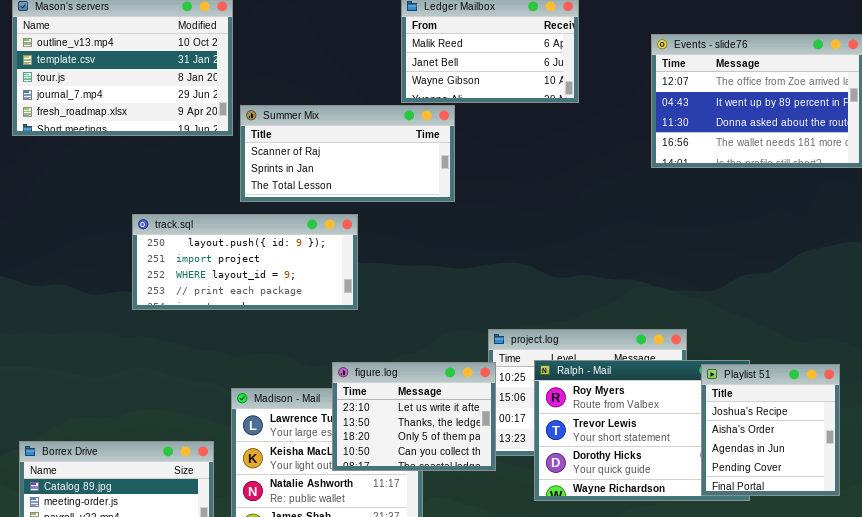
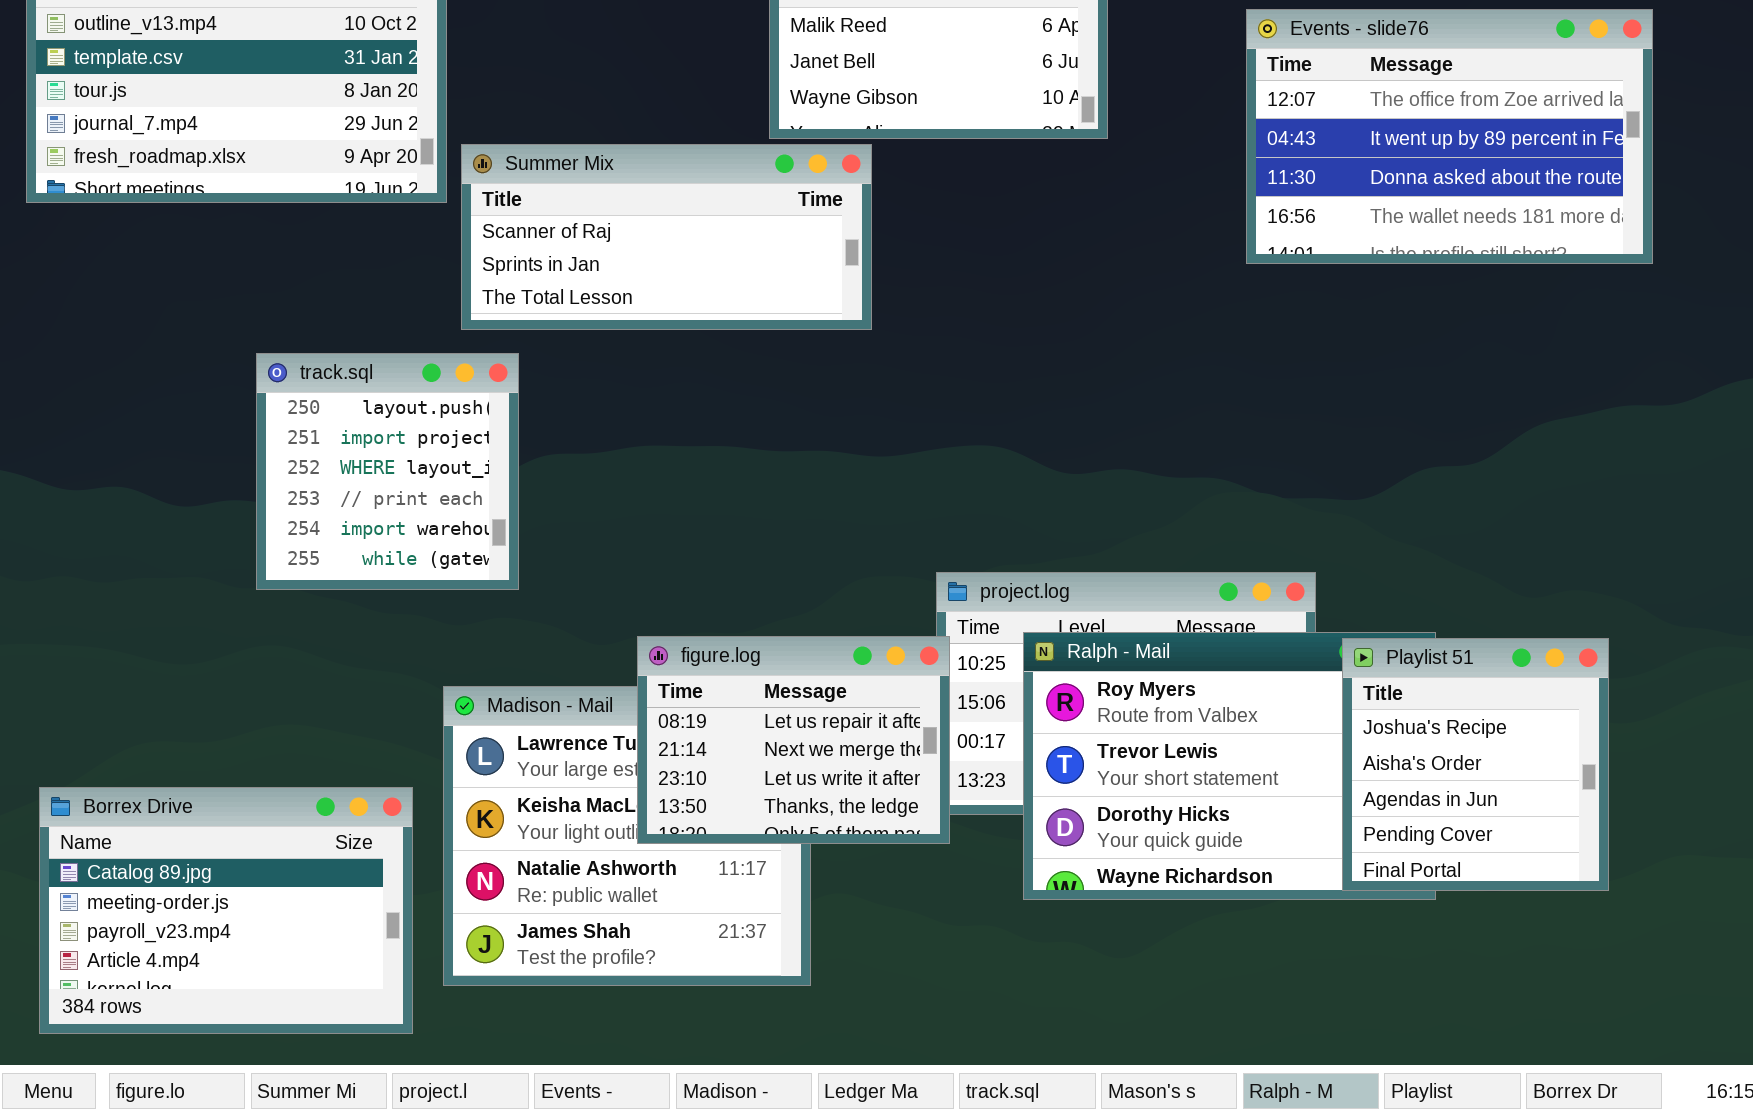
track.sql: [132,214,358,310] -> [256,353,519,590], resized
figure.log: [332,362,496,471] -> [637,636,950,844], scrolled up 2 rows

